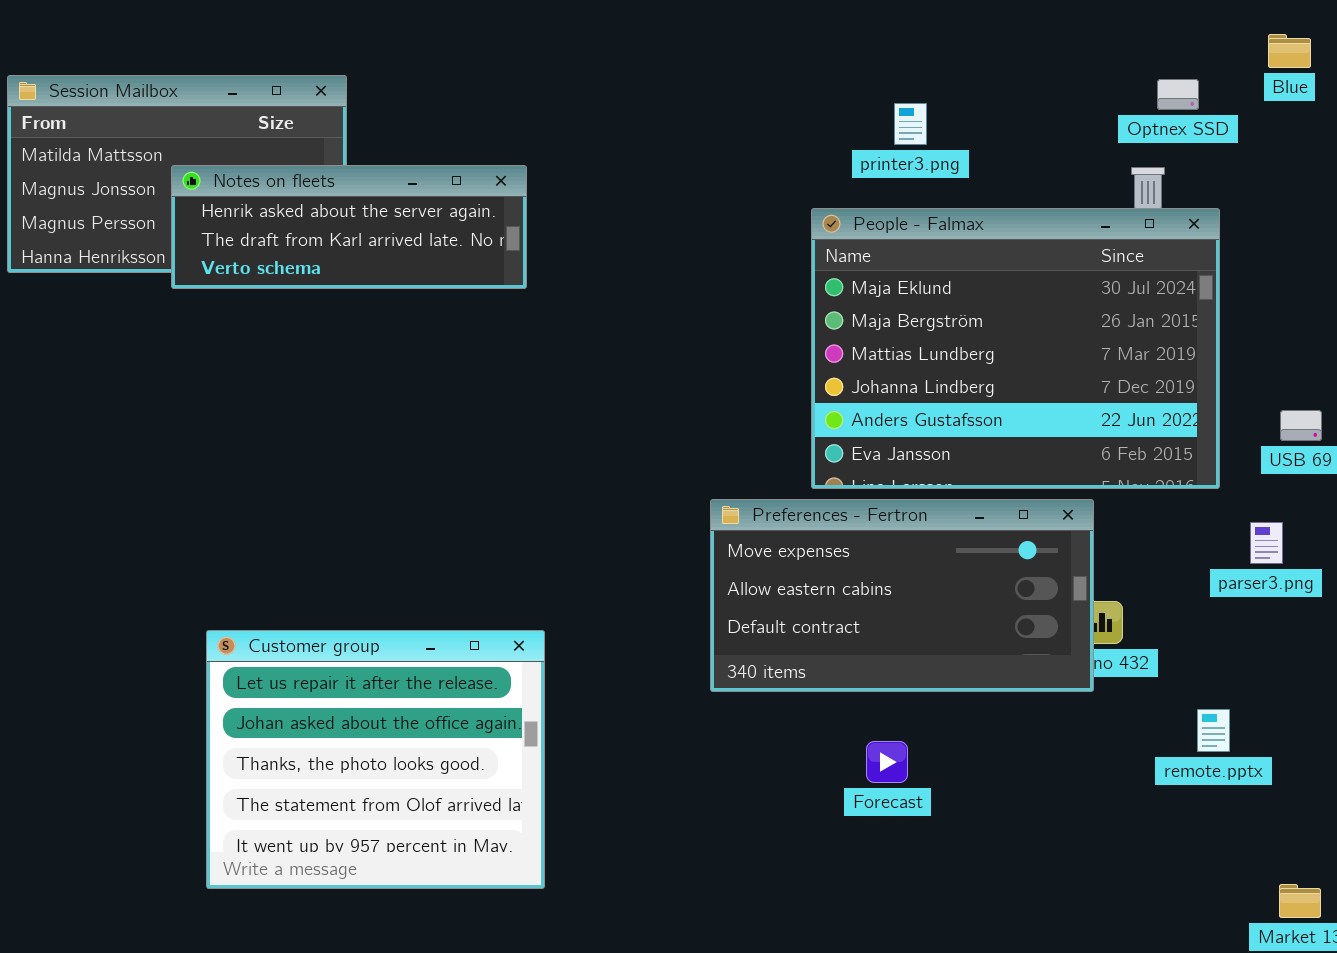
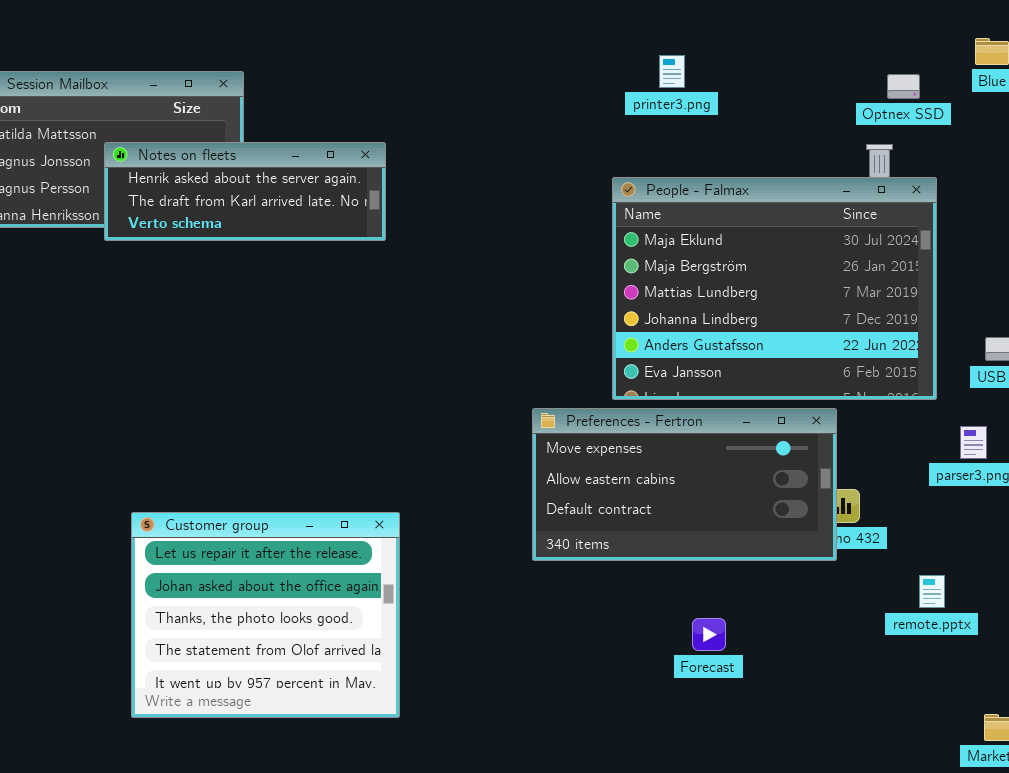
printer3.png: [894,103,927,145] -> [659,55,685,88], moved
Forecast: [866,741,908,783] -> [692,618,726,651], moved

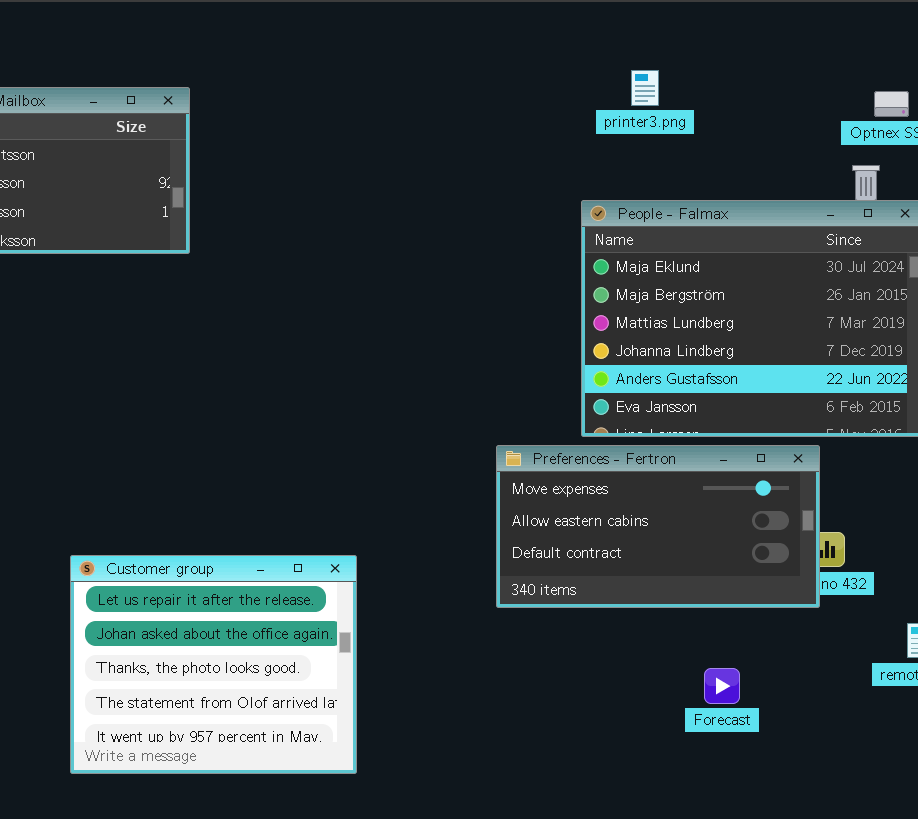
Notes on fleets: [104,142,386,241] -> none, closed
Forecast: [692,618,726,651] -> [704,668,740,704], moved

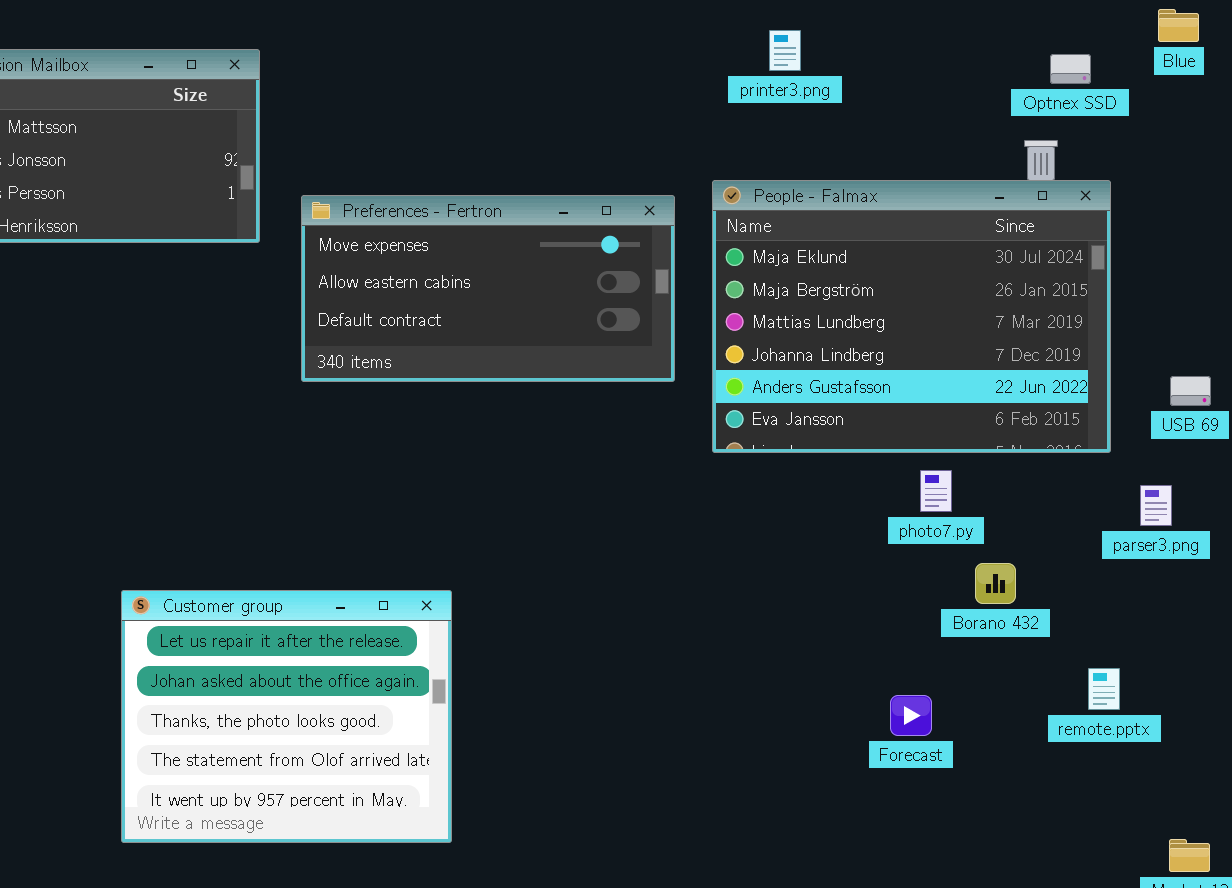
Preferences - Fertron: [496,445,820,608] -> [301,195,675,382], moved
Forecast: [704,668,740,704] -> [890,695,932,736], moved

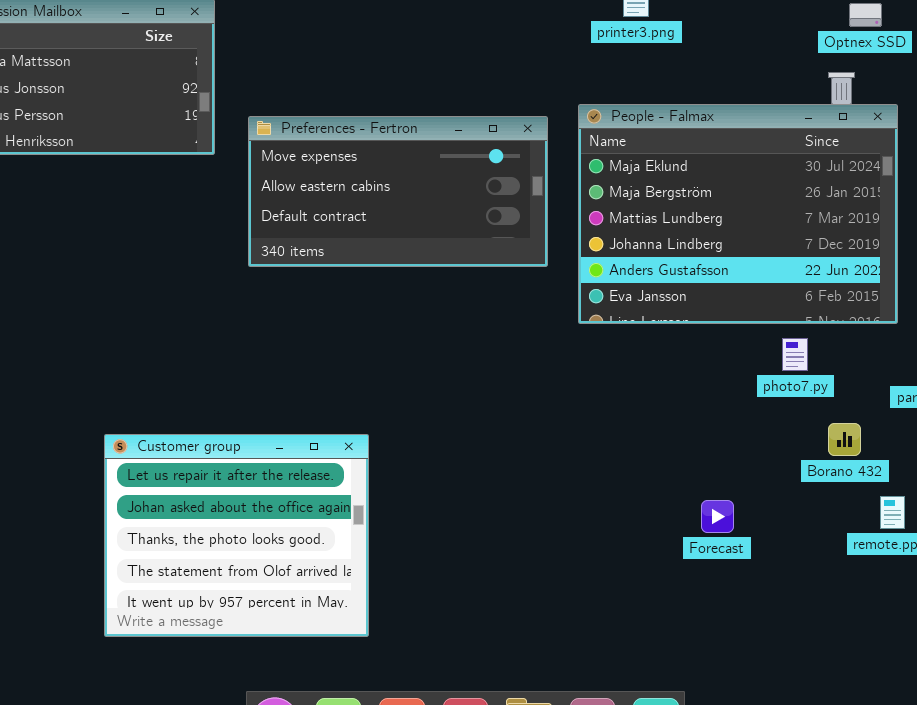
photo7.py: [920,470,952,512] -> [782,338,808,371], moved
Borano 432: [975,563,1016,604] -> [828,423,861,456], moved
Forecast: [890,695,932,736] -> [701,500,734,533], moved

